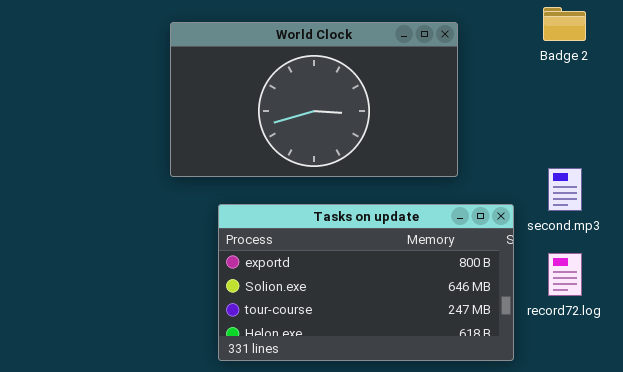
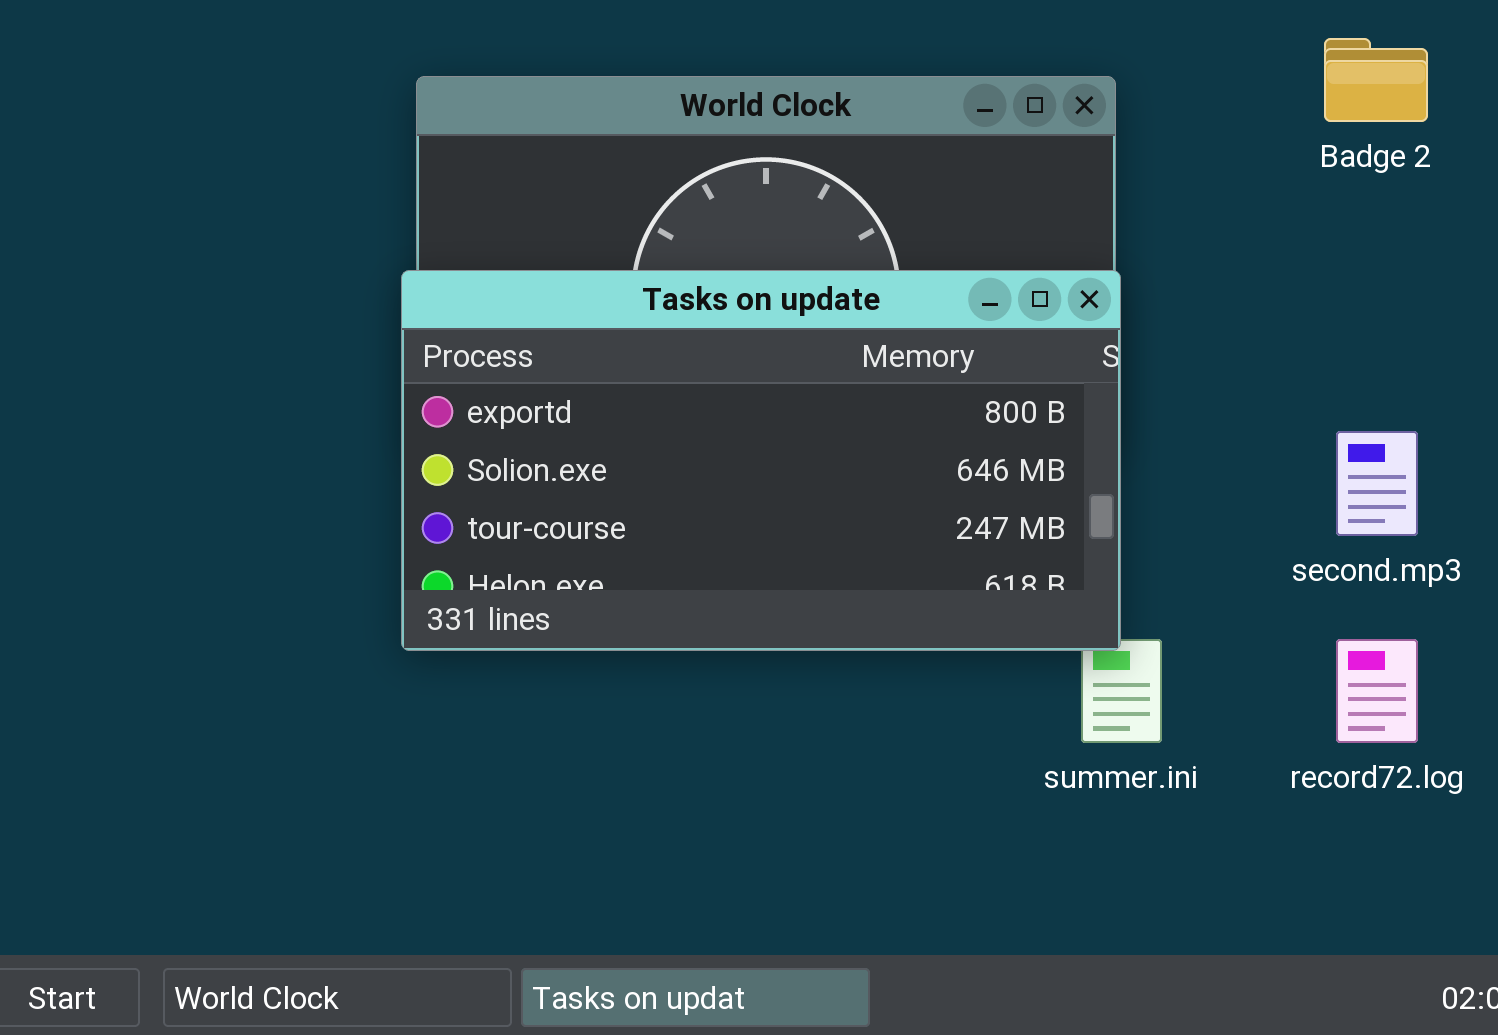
Tasks on update: [218,204,514,361] -> [401,270,1121,651], moved

